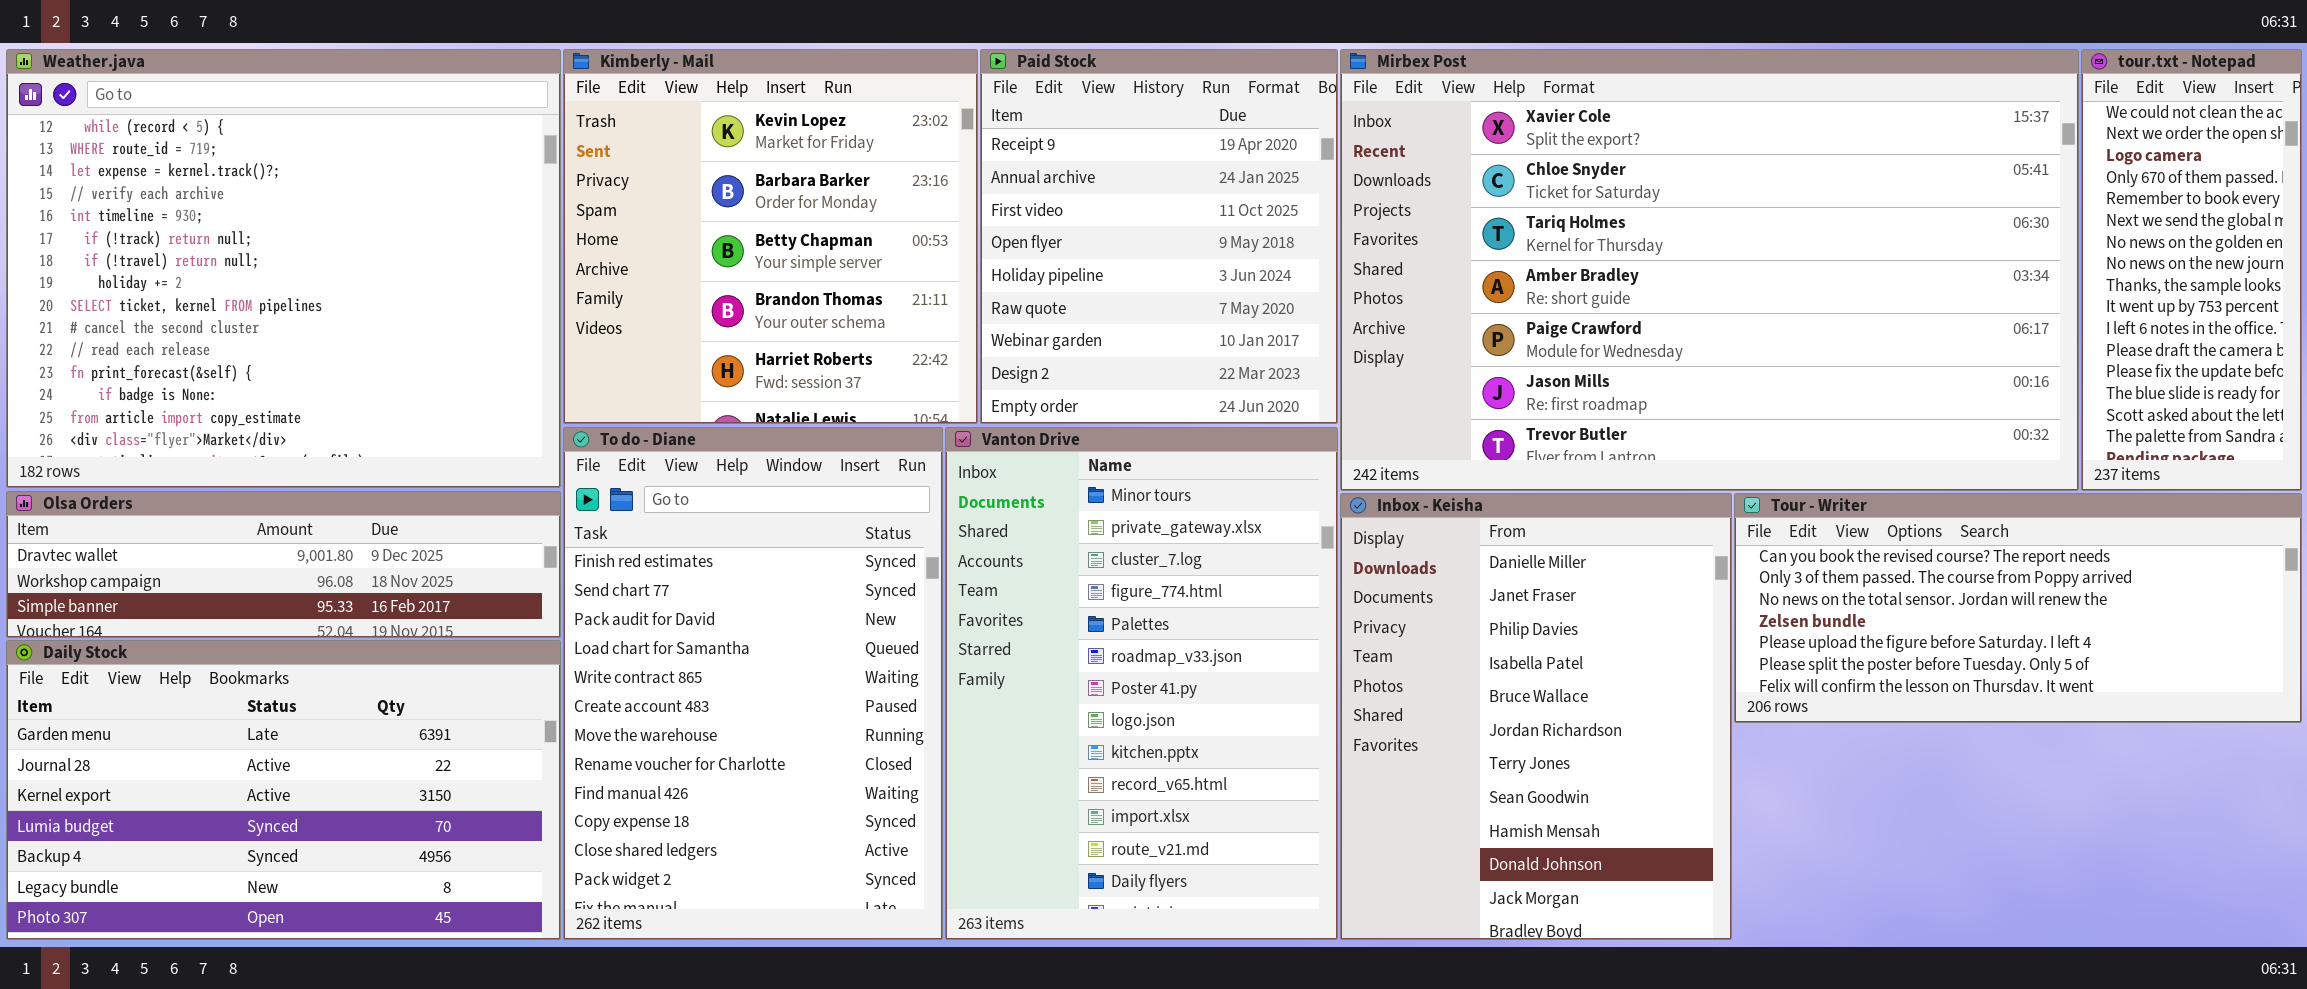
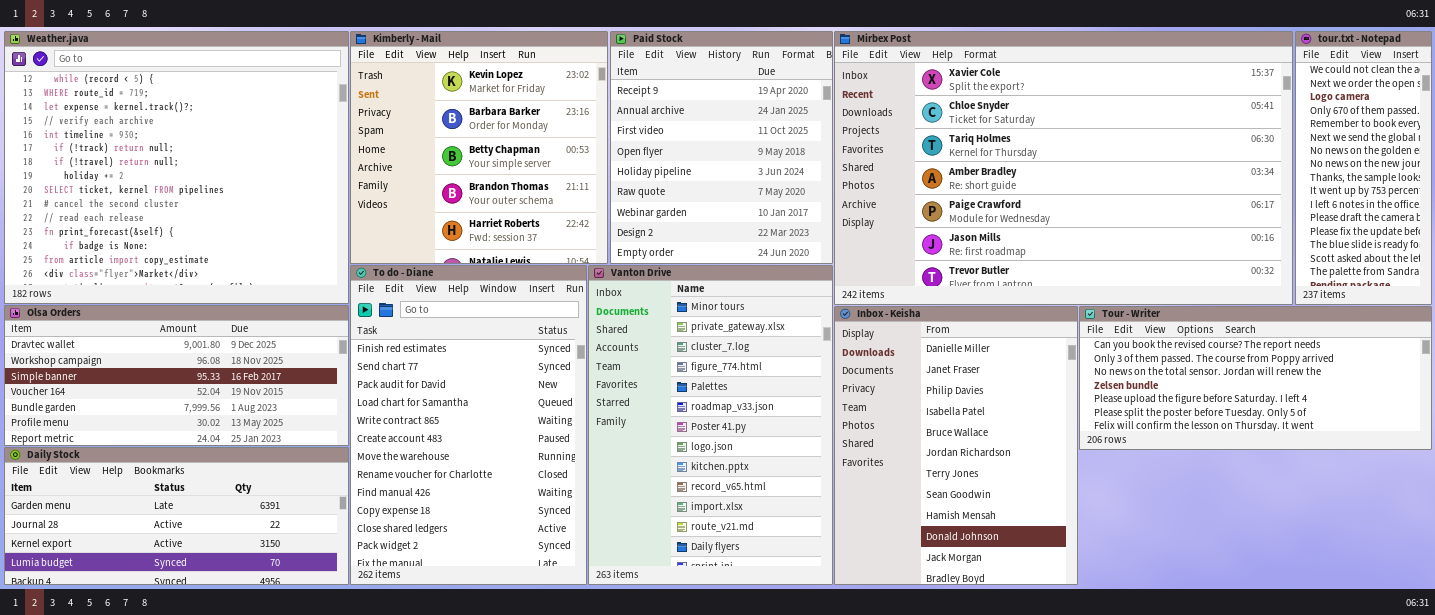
Olsa Orders: [6,491,561,638] -> [4,305,349,446], resized
Daily Stock: [6,640,561,940] -> [4,447,349,585], resized

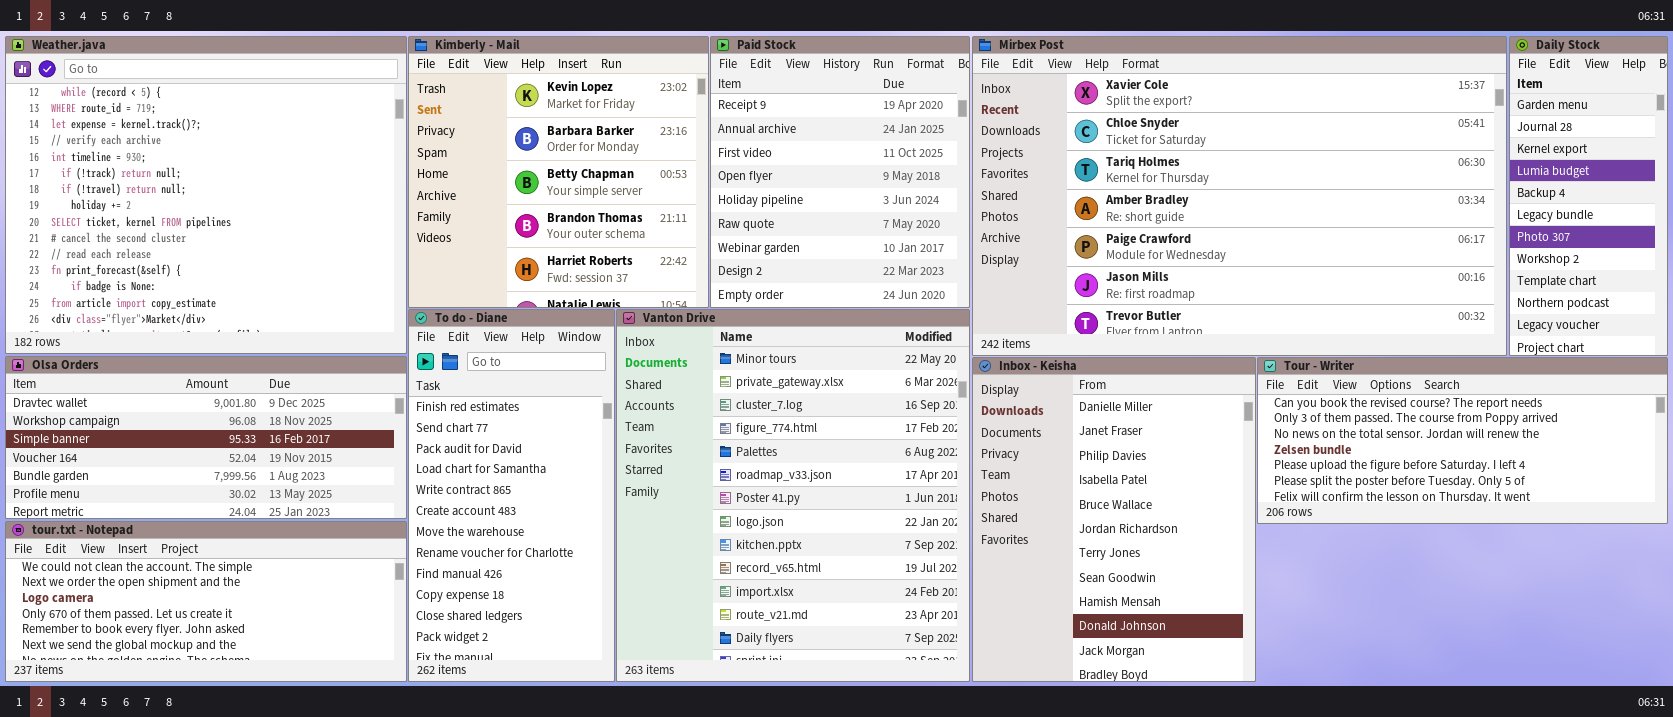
tour.txt - Notepad: [1295,31,1432,305] -> [5,521,407,682], moved, resized
To do - Diane: [350,265,587,585] -> [408,309,615,682], resized
Vanton Drive: [588,265,833,585] -> [616,309,970,682], resized
Daily Stock: [4,447,349,585] -> [1509,36,1668,356], moved, resized

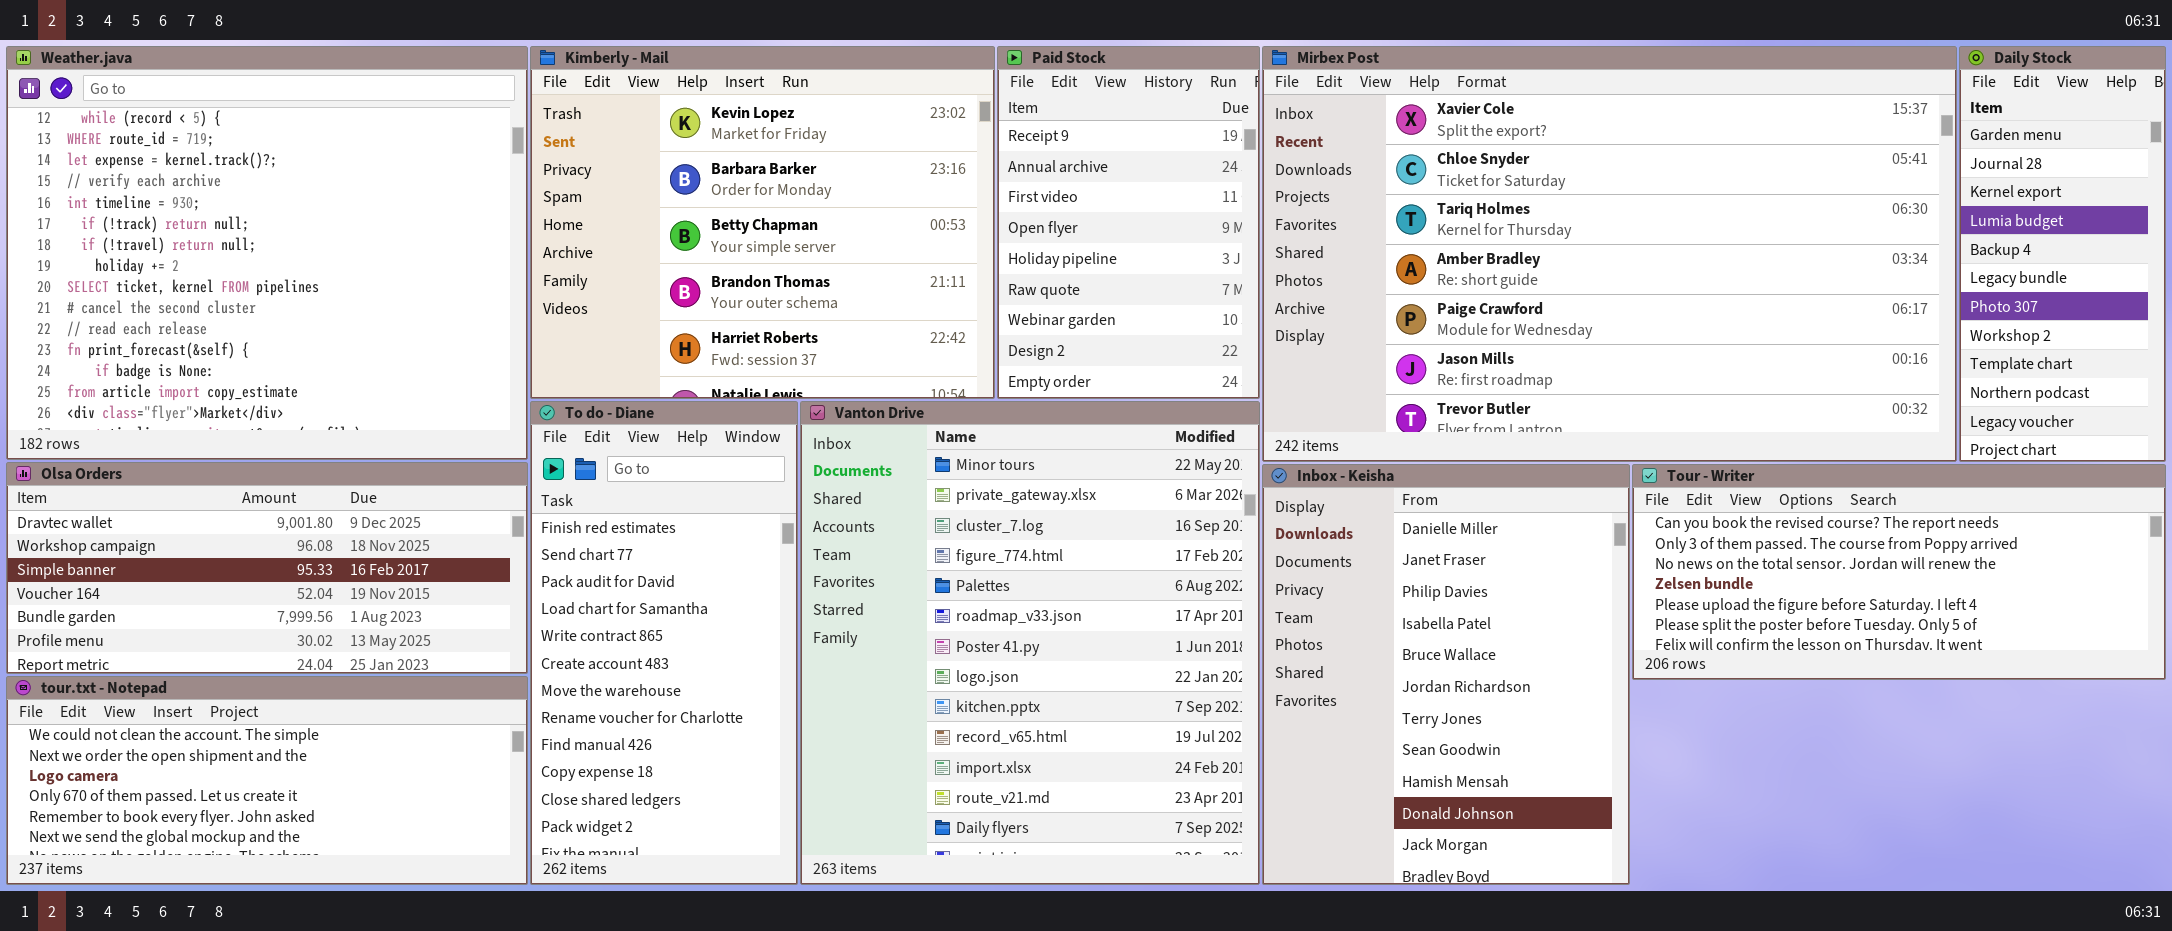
Kimberly - Mail: [408,36,709,308] -> [530,46,995,399], resized
Paid Stock: [710,36,970,308] -> [997,46,1260,399], resized

